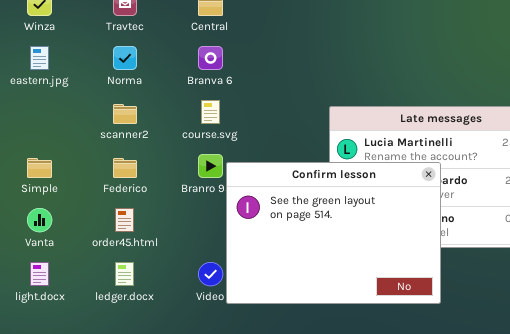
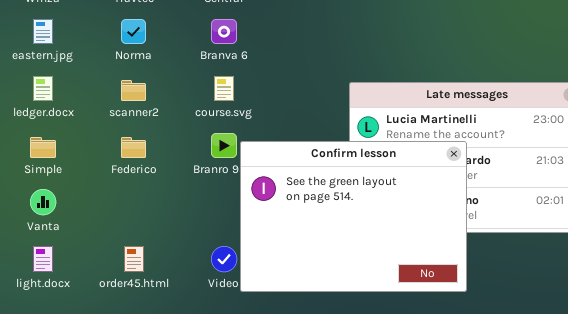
order45.html: [115,208,134,232] -> [124,246,144,272], moved
ledger.docx: [115,262,134,286] -> [33,76,53,101], moved

